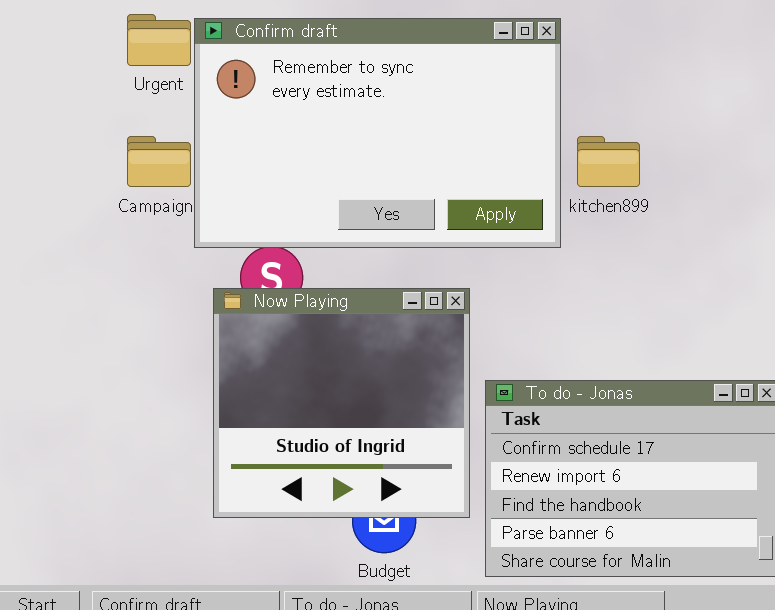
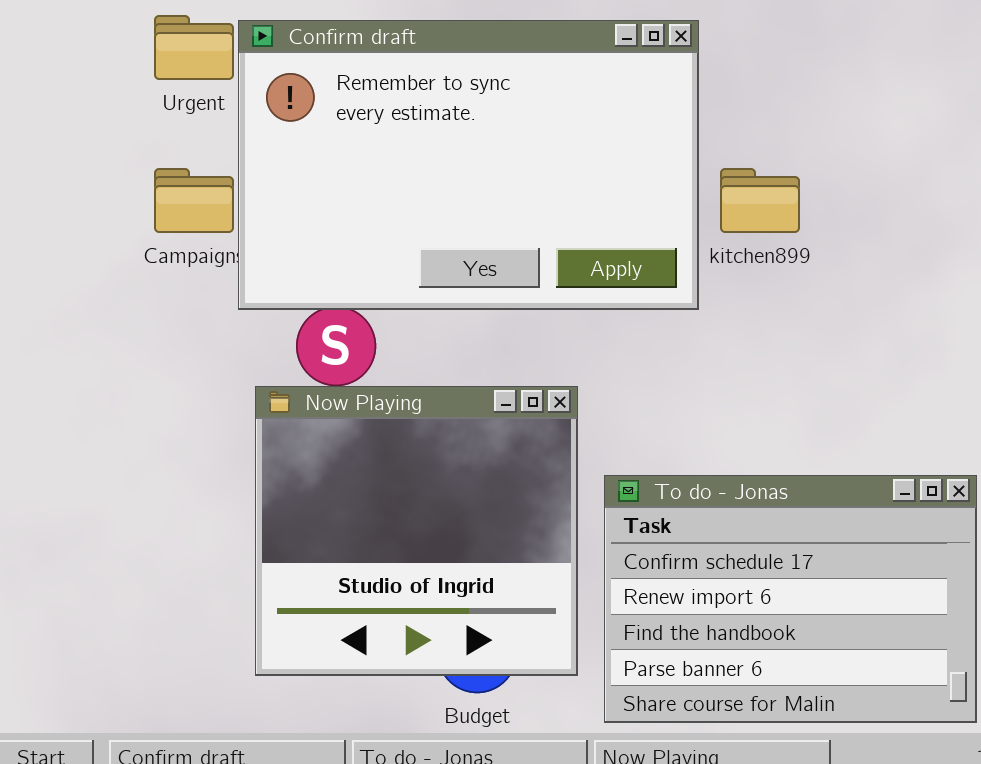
Now Playing: [213,288,470,518] -> [255,386,578,676], moved

